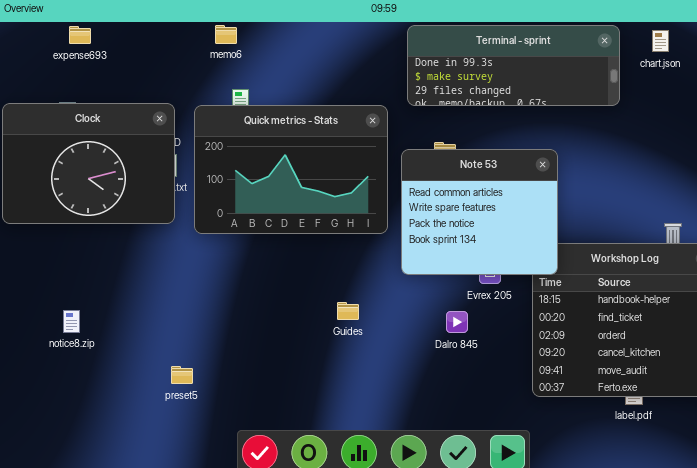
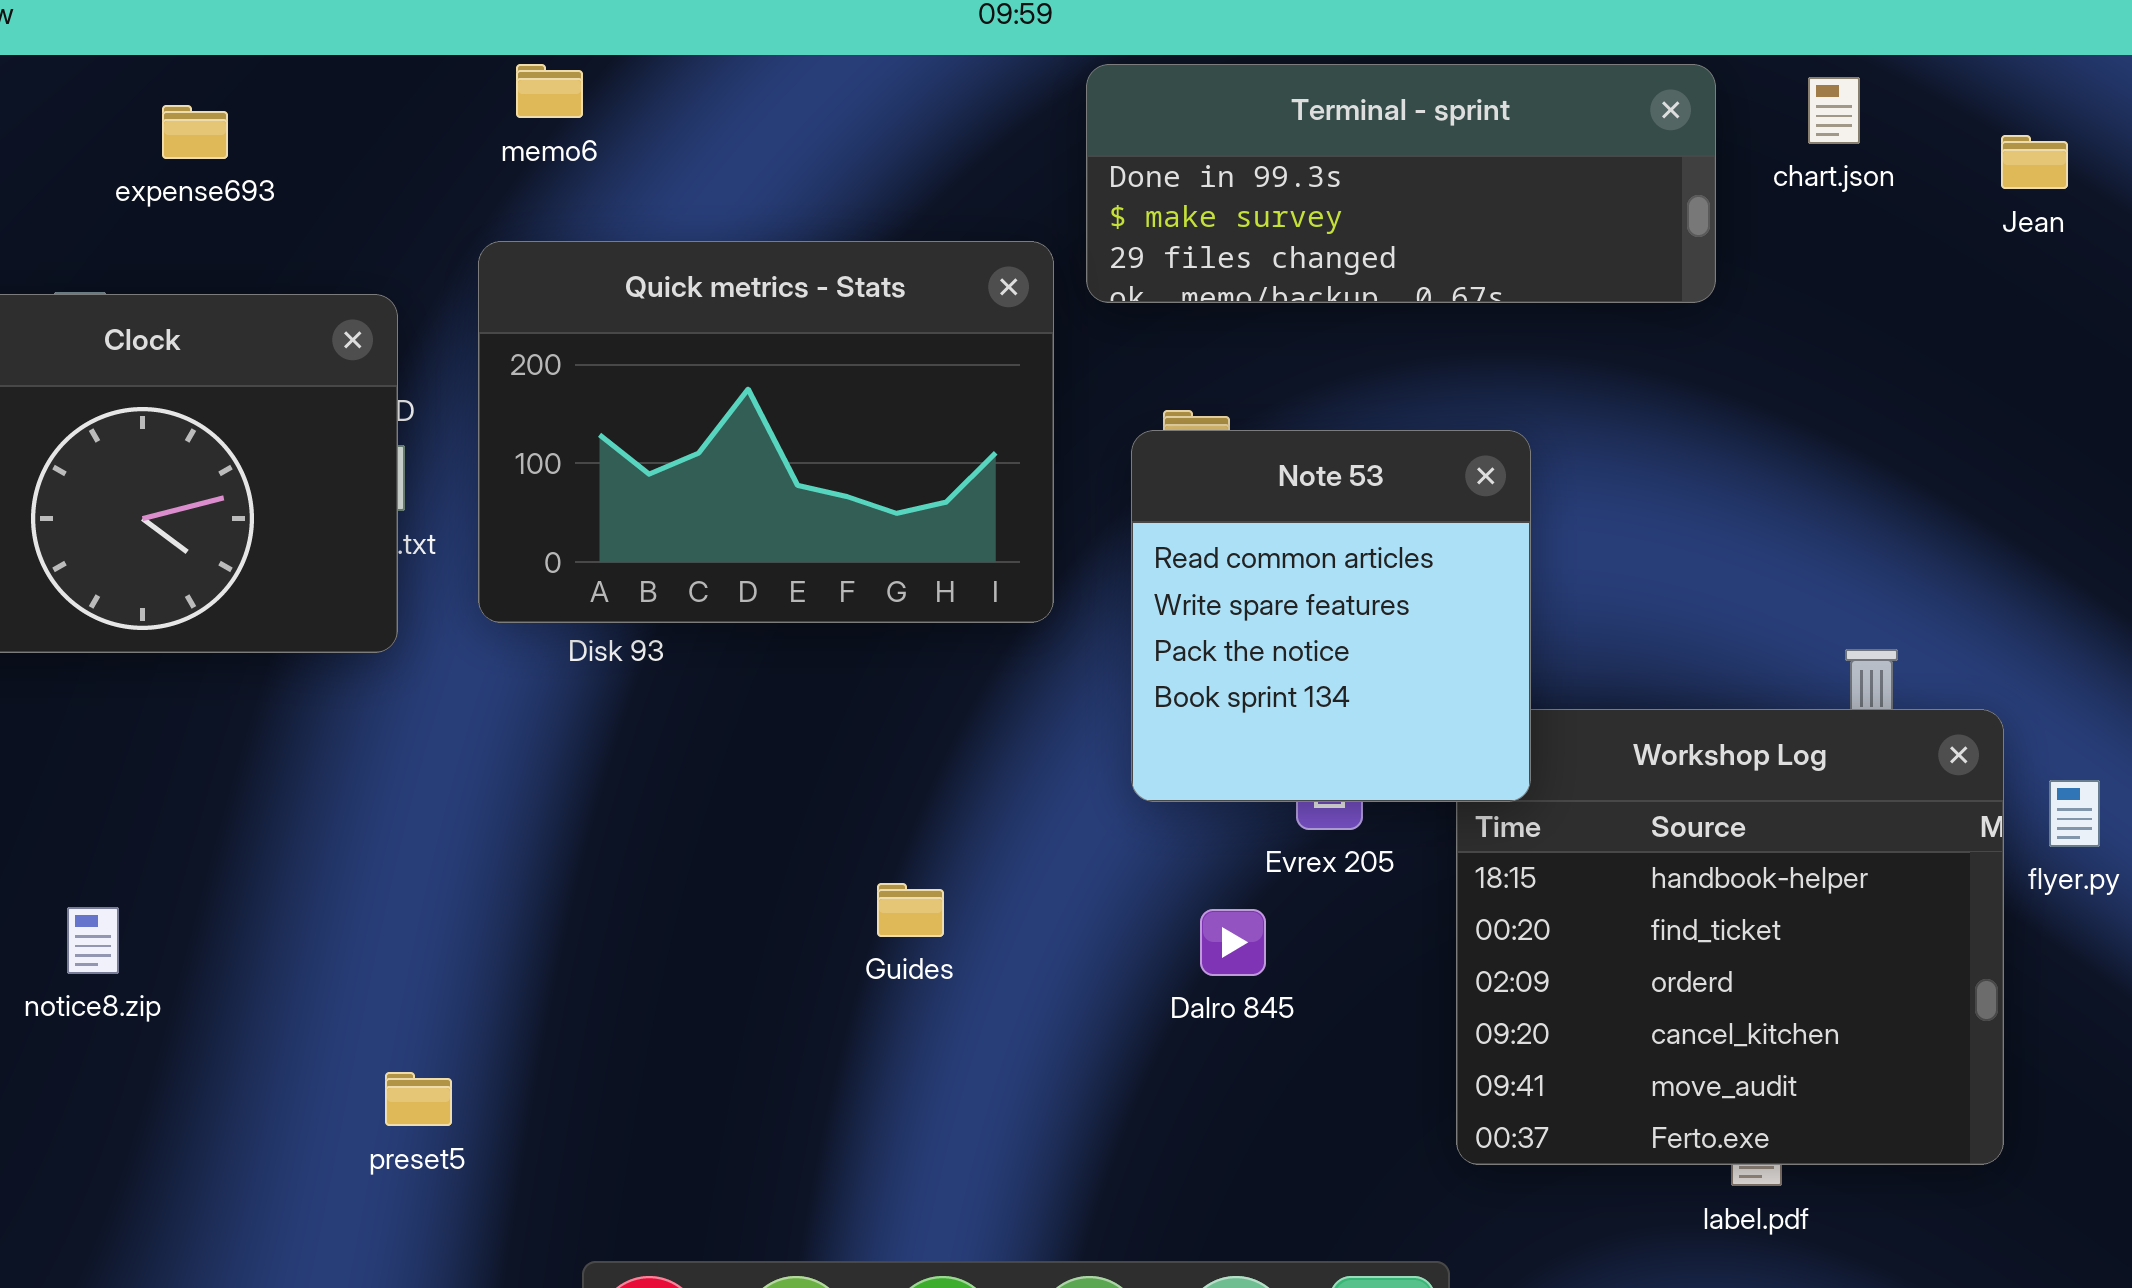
expense693: [69,26,91,44] -> [162,105,228,159], moved
Quick metrics - Stats: [194,105,388,234] -> [478,241,1054,623], moved
Note 53: [401,149,558,275] -> [1131,430,1531,802], resized

